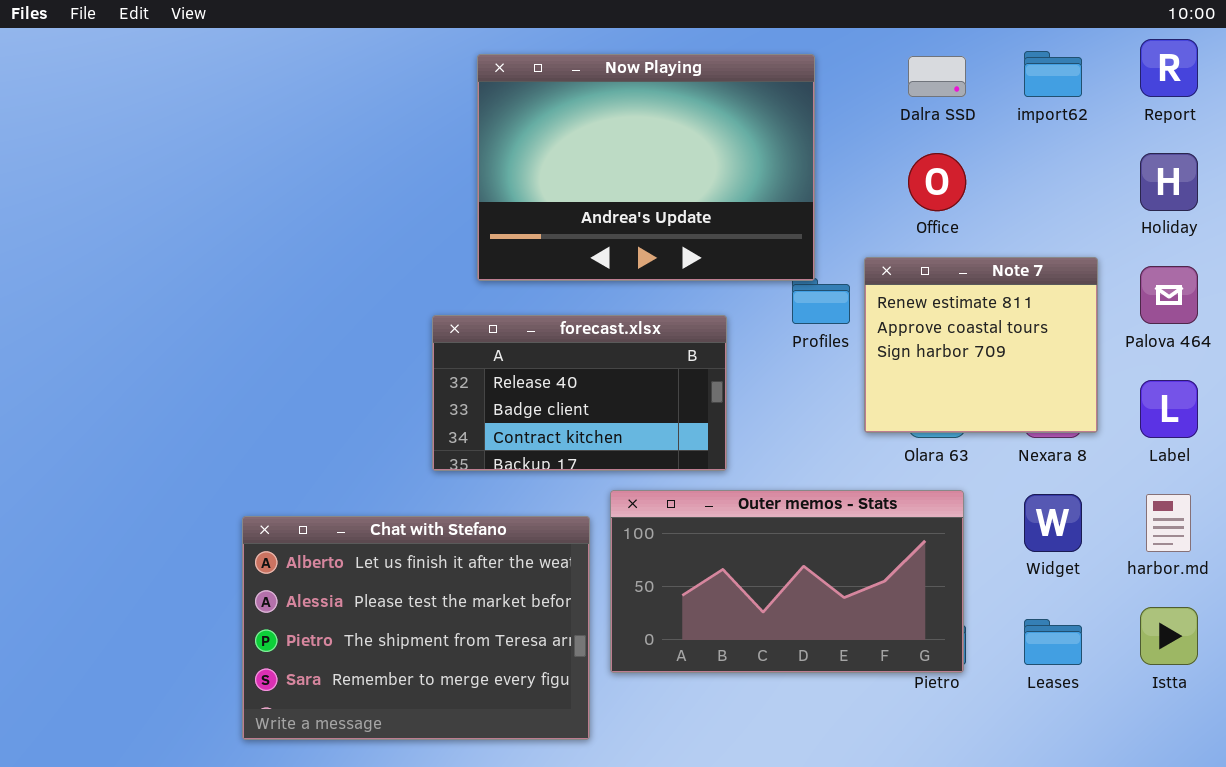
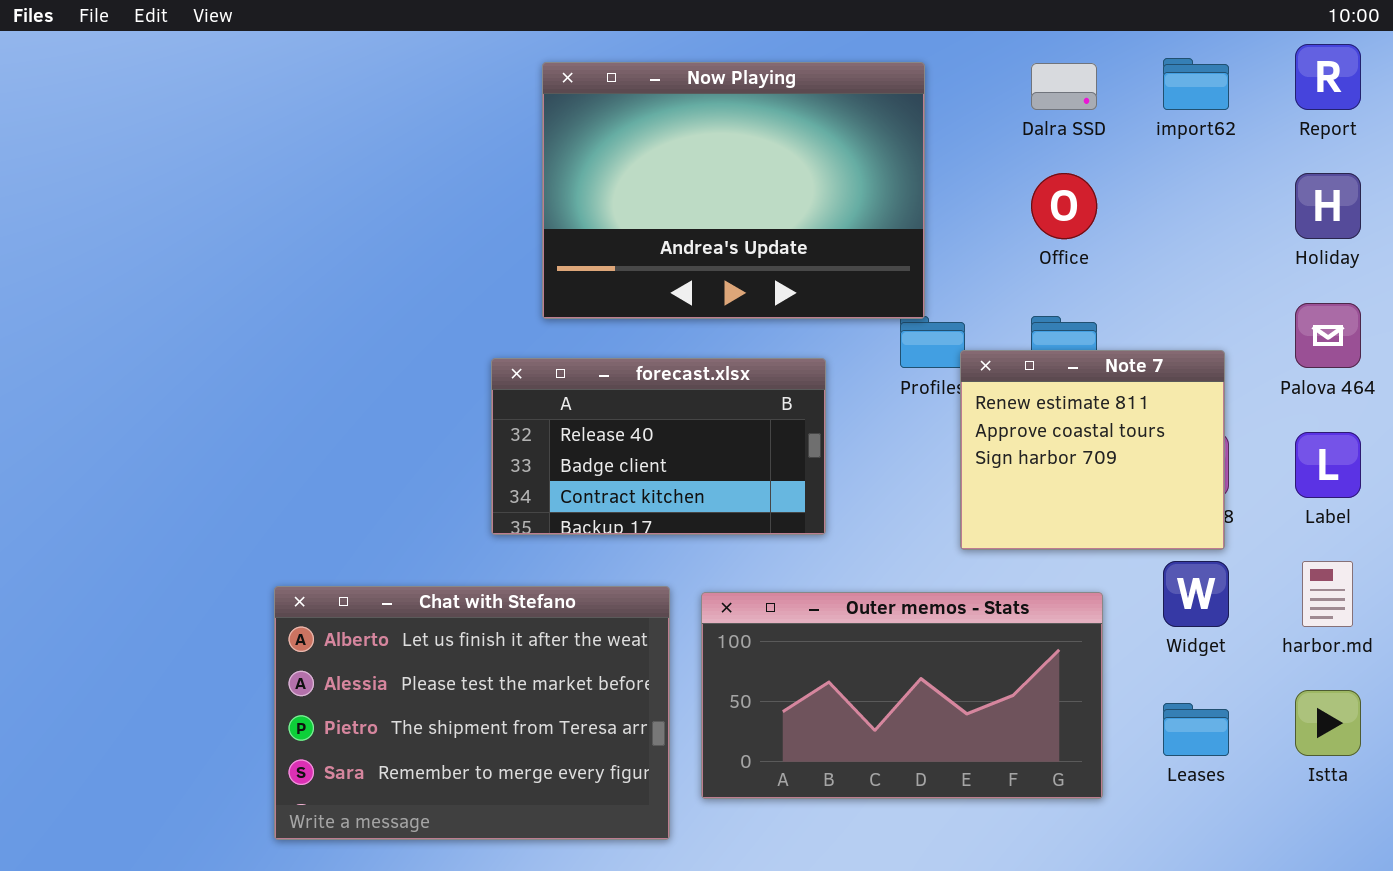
Note 7: [864,257,1098,433] -> [960,350,1225,550], moved
Outer memos - Stats: [610,490,964,673] -> [701,592,1103,799], moved

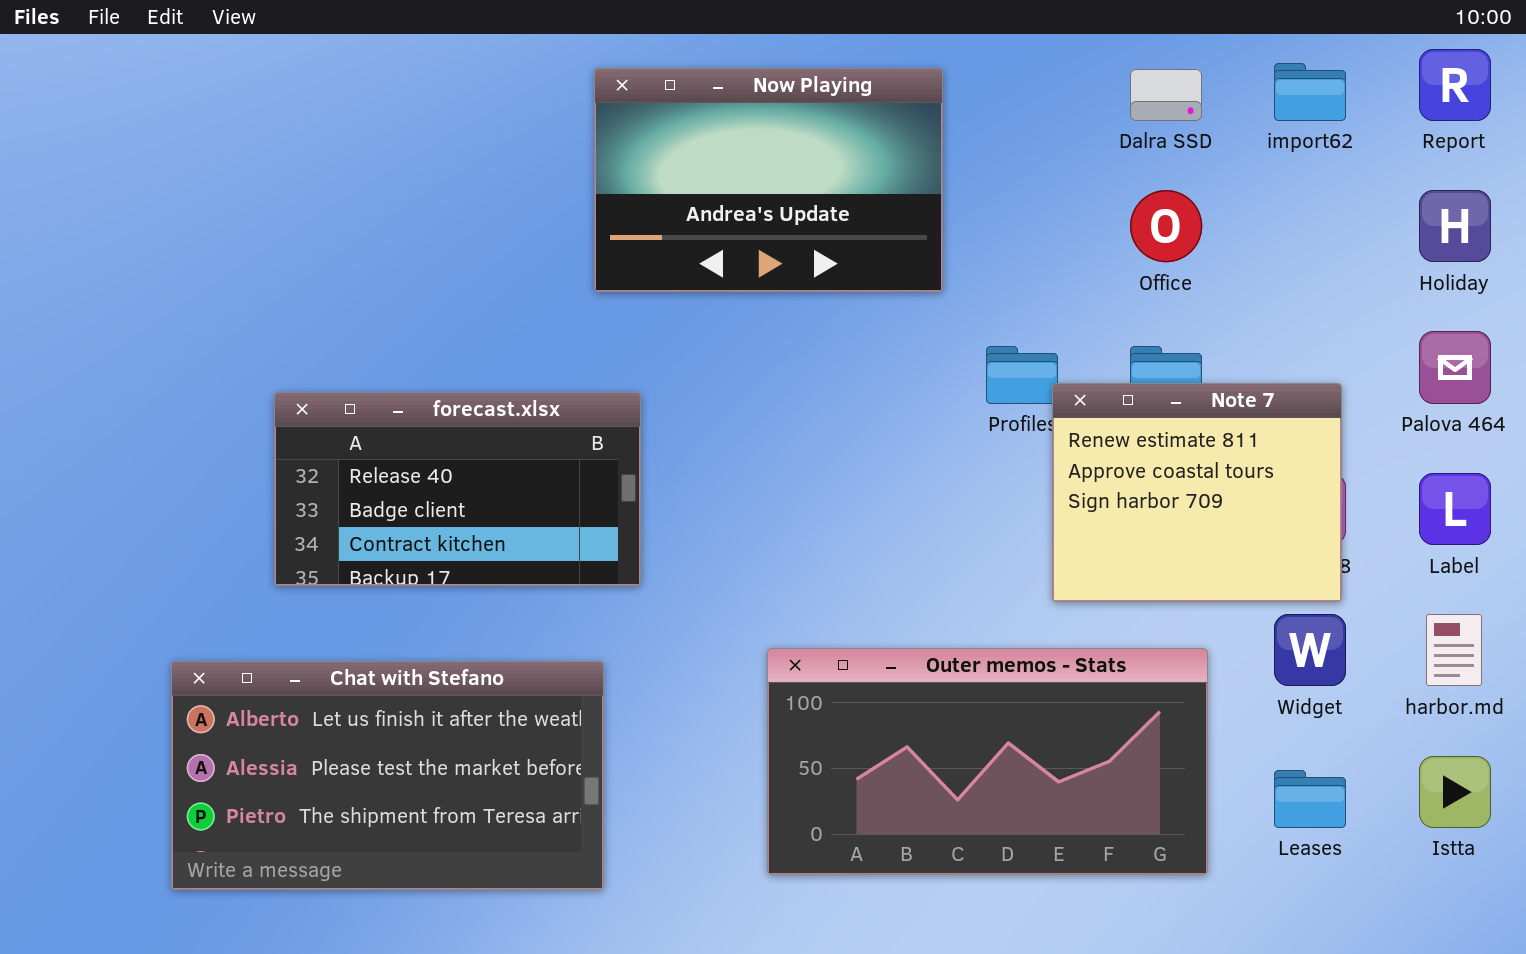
Now Playing: [542,62,925,319] -> [594,68,943,292], resized
forecast.xlsx: [491,358,826,535] -> [274,392,641,586], moved
Chat with Stefano: [274,586,670,840] -> [171,661,604,890], moved, resized

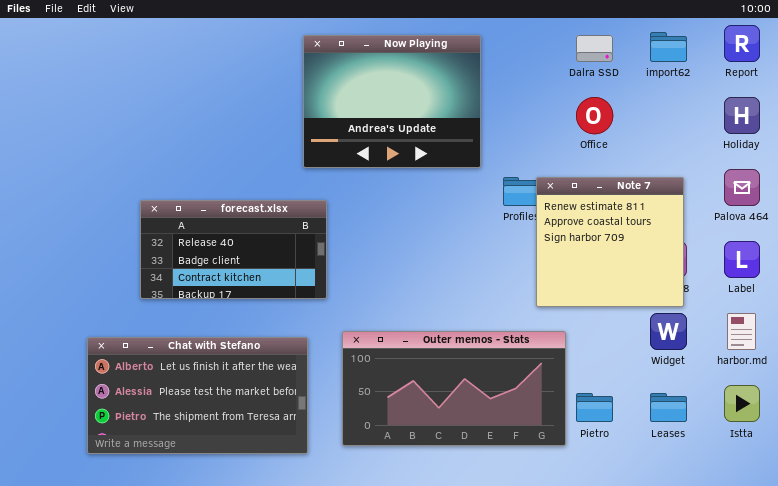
Now Playing: [594,68,943,292] -> [303,35,481,168], resized
Note 7: [1052,383,1342,602] -> [536,177,684,307], resized
Outer memos - Stats: [767,648,1208,875] -> [342,331,566,446], moved

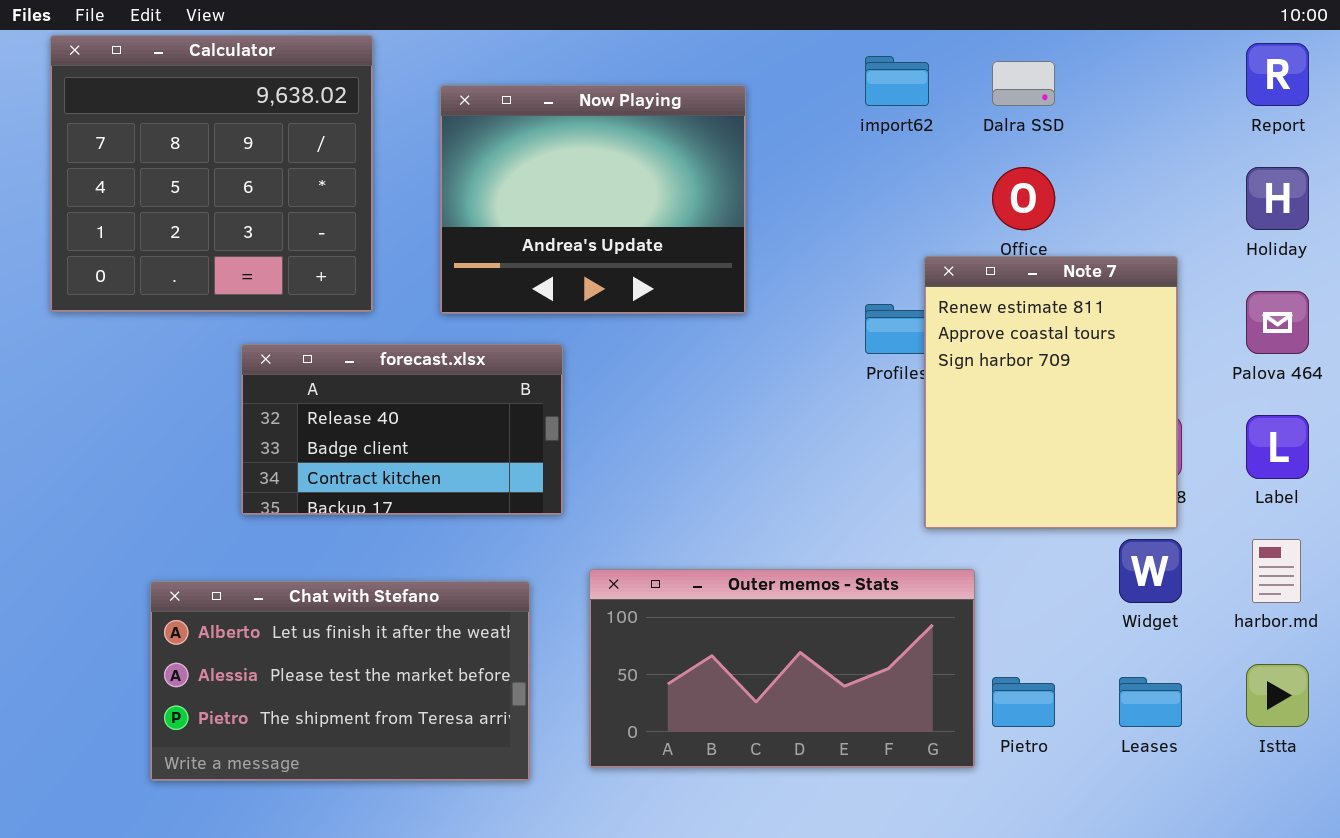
Calculator: none -> [50,35,373,312], opened
import62: [650,32,687,62] -> [865,56,929,106], moved
Now Playing: [303,35,481,168] -> [440,85,746,314], moved
Note 7: [536,177,684,307] -> [924,256,1178,529], resized

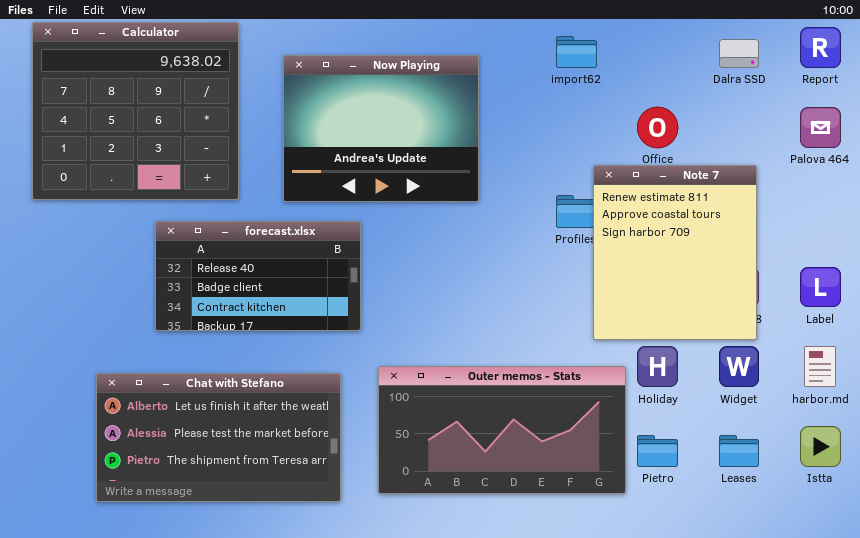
Dalra SSD: [992,61,1055,106] -> [719,39,759,68], moved
Holiday: [1246,167,1309,230] -> [637,346,678,387], moved
Palova 464: [1246,291,1309,354] -> [800,107,841,148], moved

